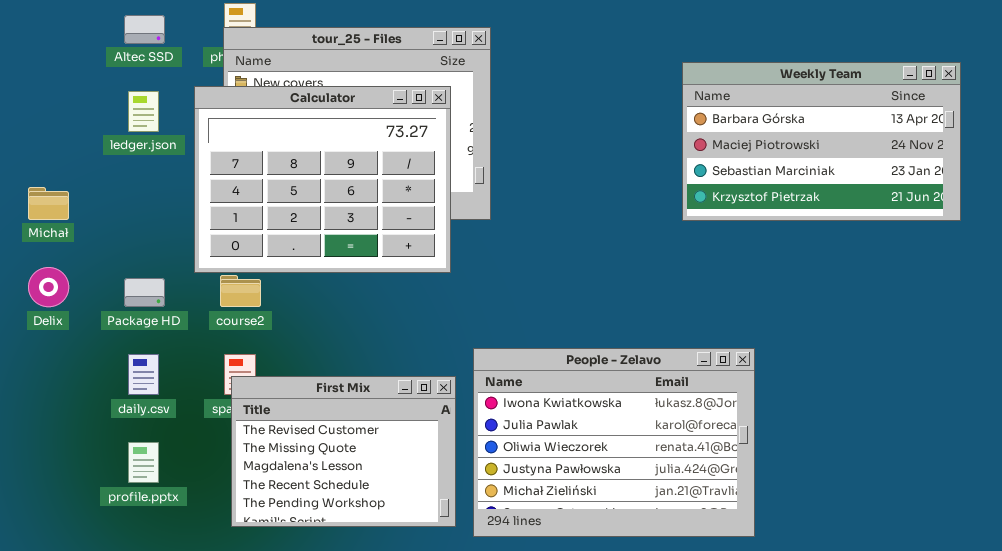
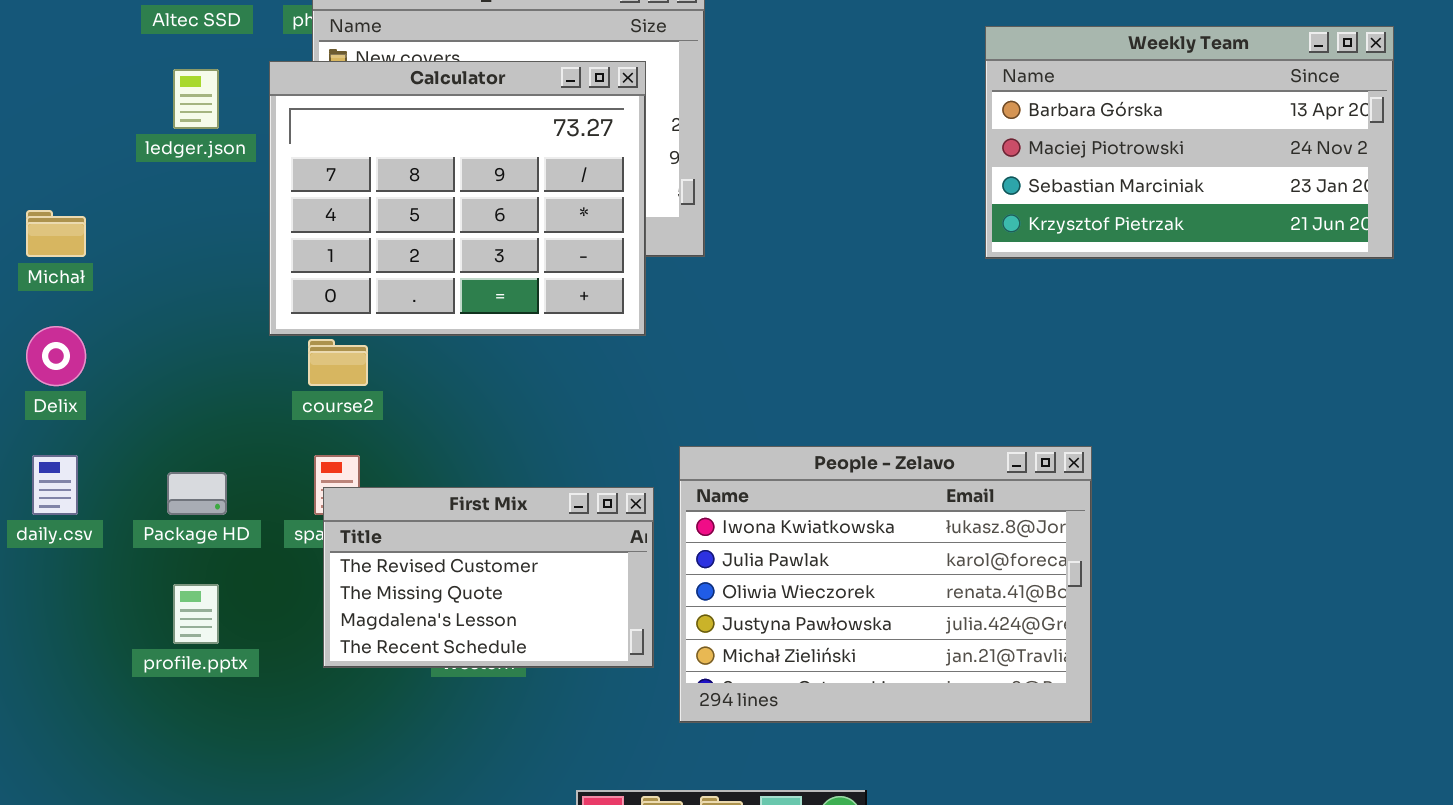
Package HD: [124,278,165,307] -> [167,472,227,515], moved
daily.csv: [128,354,159,395] -> [32,455,78,515], moved
First Mix: [231,376,456,527] -> [323,487,654,668], resized

